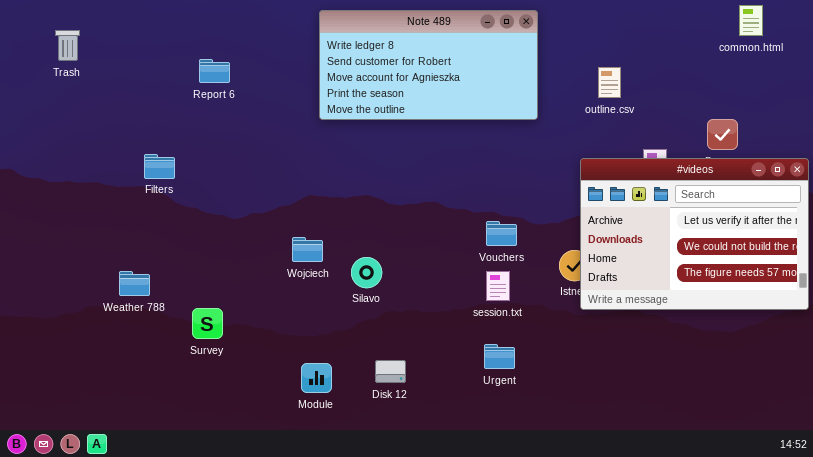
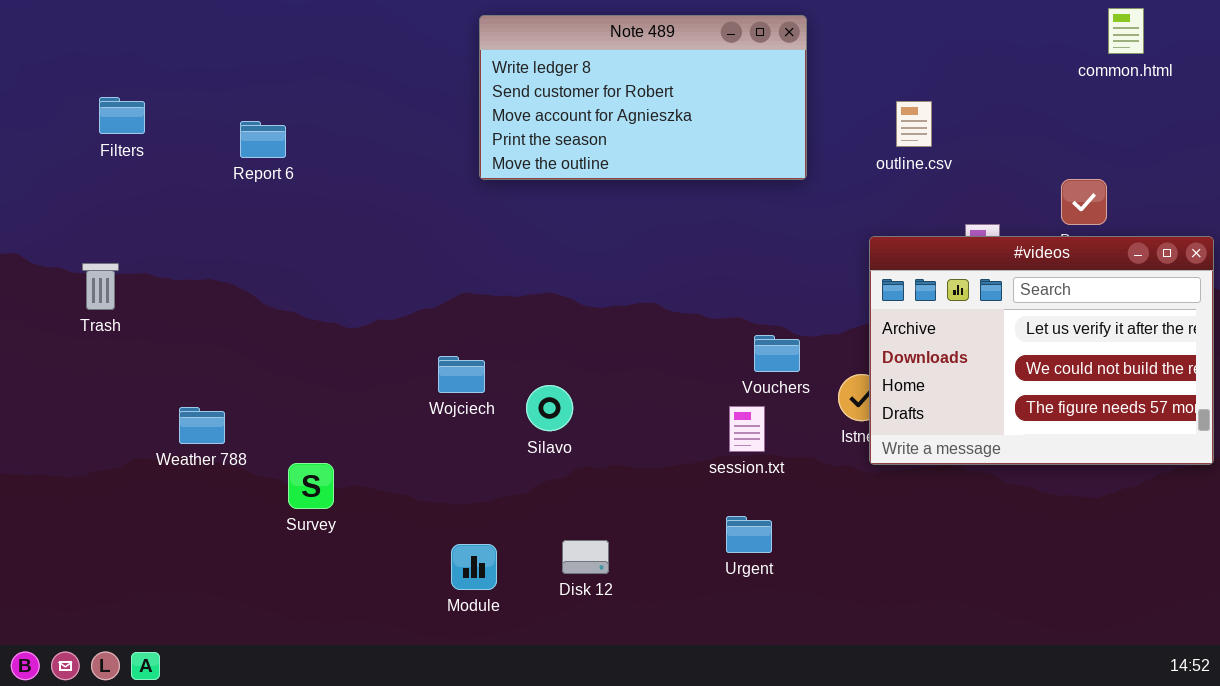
Trash: [55,30,80,61] -> [82,263,119,310], moved
Report 6: [199,59,230,83] -> [240,121,286,158], moved
Filters: [144,154,175,179] -> [99,97,145,134], moved
Vouchers: [486,221,517,246] -> [754,335,800,372], moved

